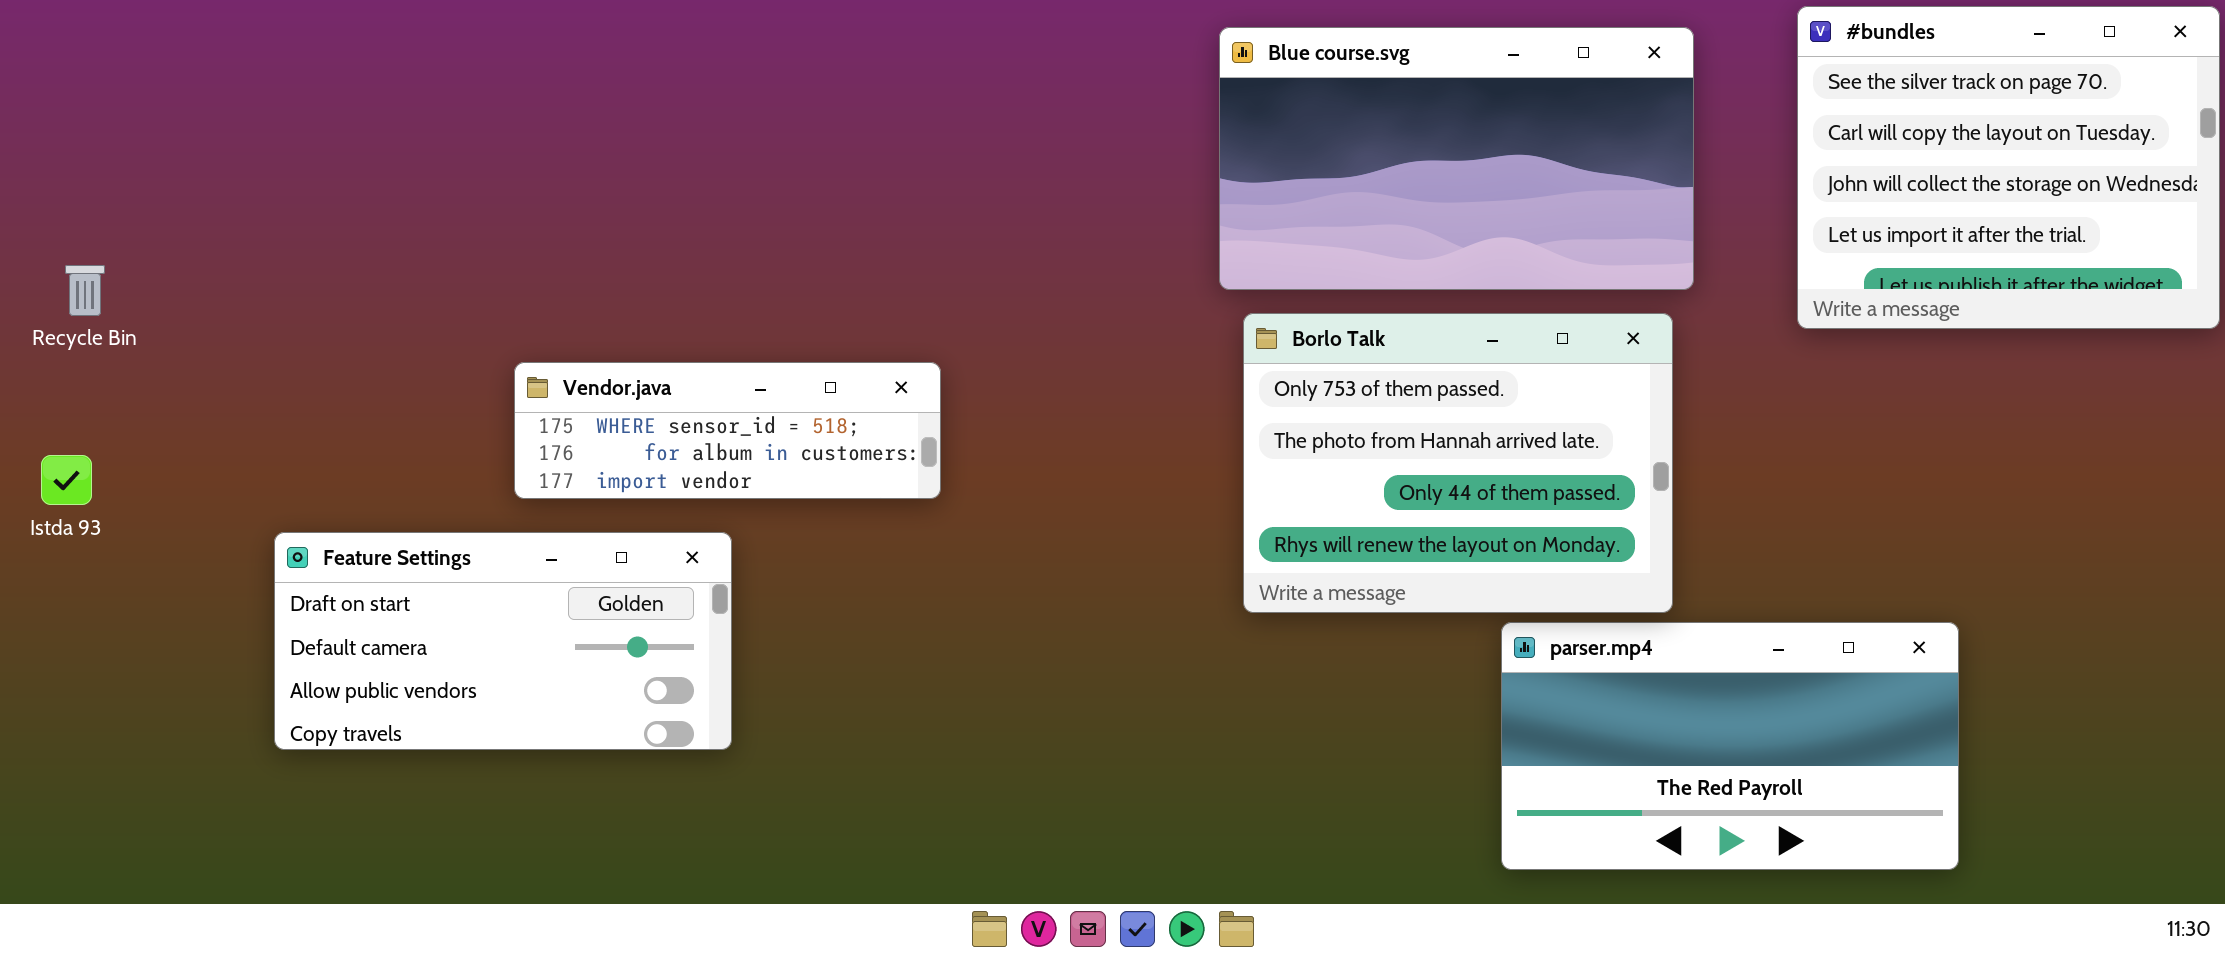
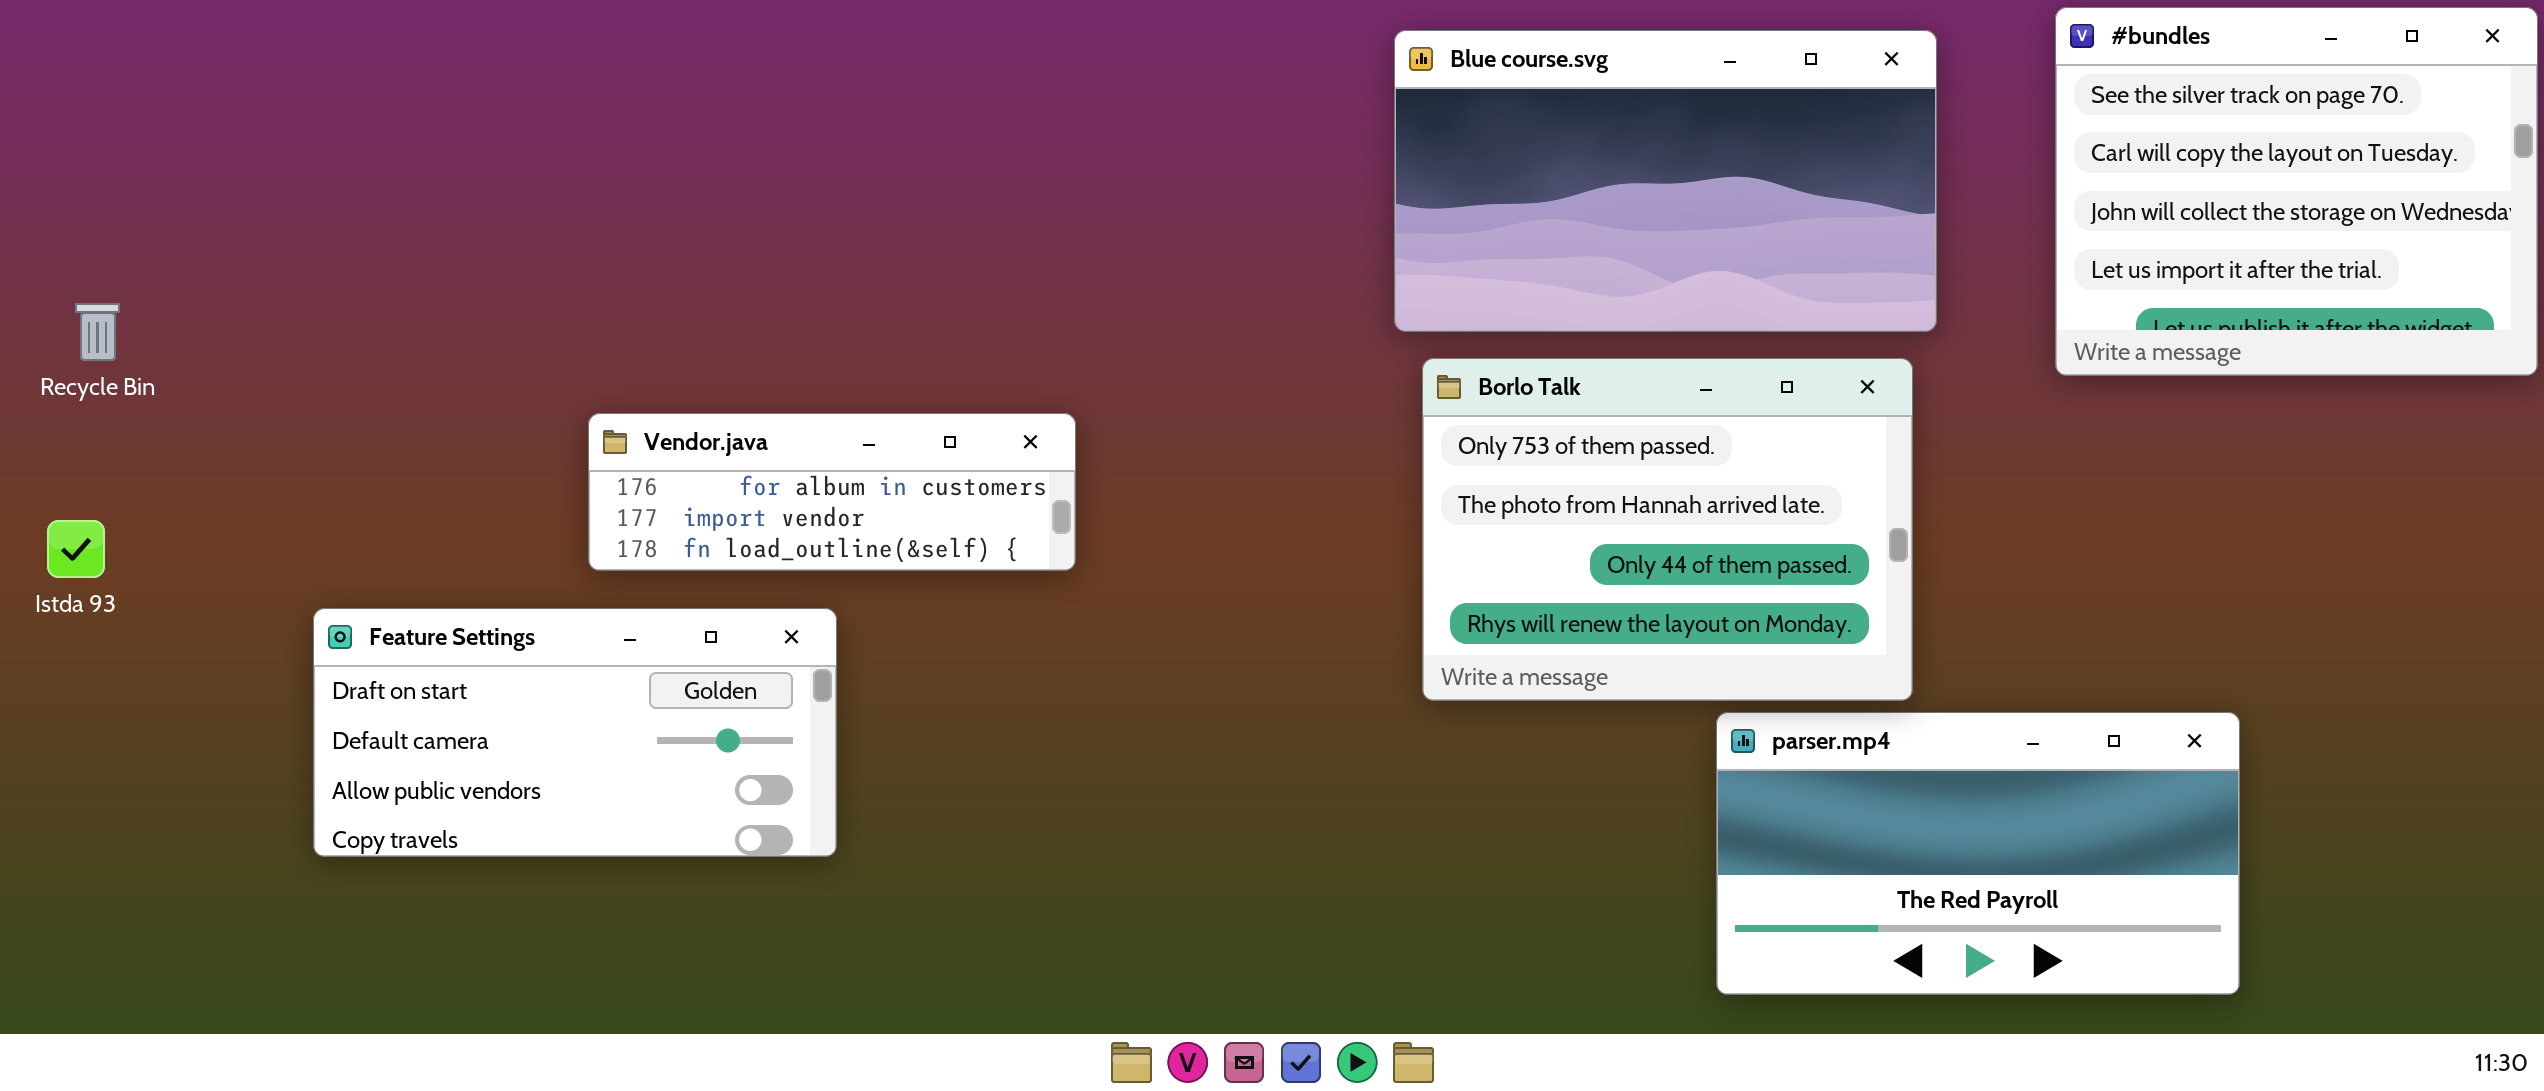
Vendor.java: [514,362,941,499] -> [588,413,1076,571], scrolled down 1 row

